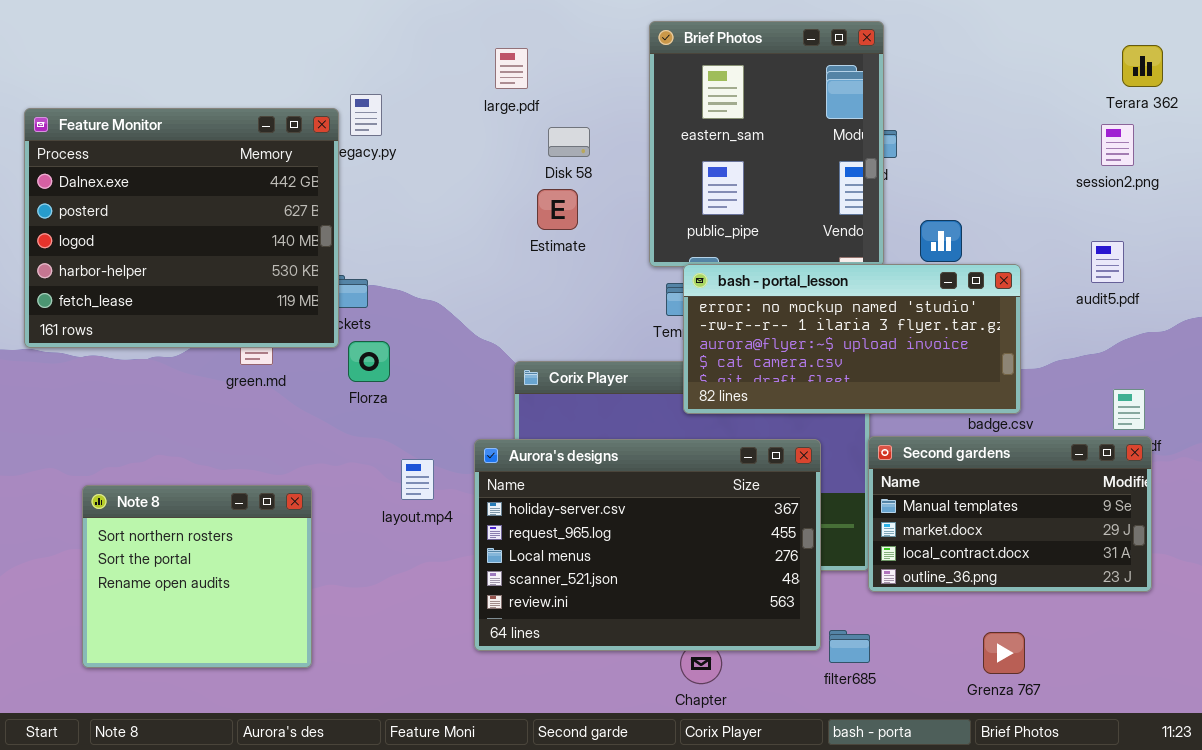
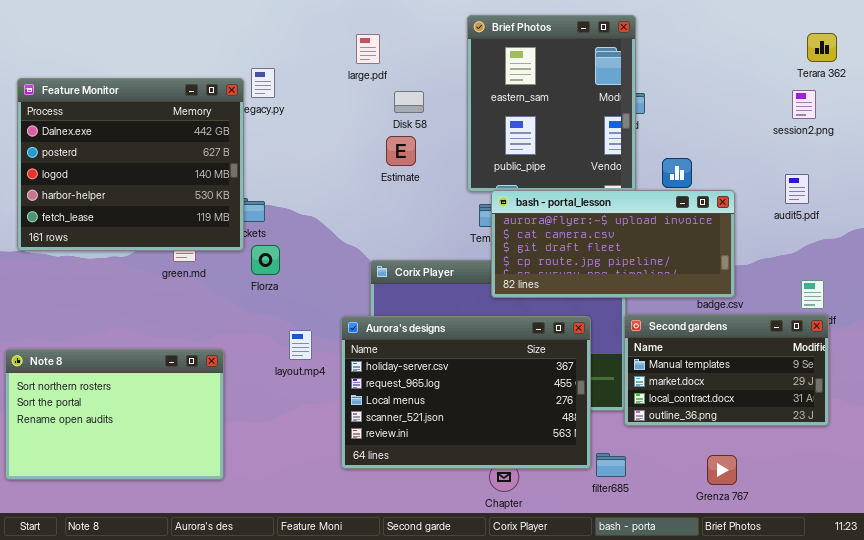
bash - portal_lesson: [683,264,1021,414] -> [491,190,735,298], scrolled down 2 rows
Note 8: [82,485,312,668] -> [5,349,224,480], resized

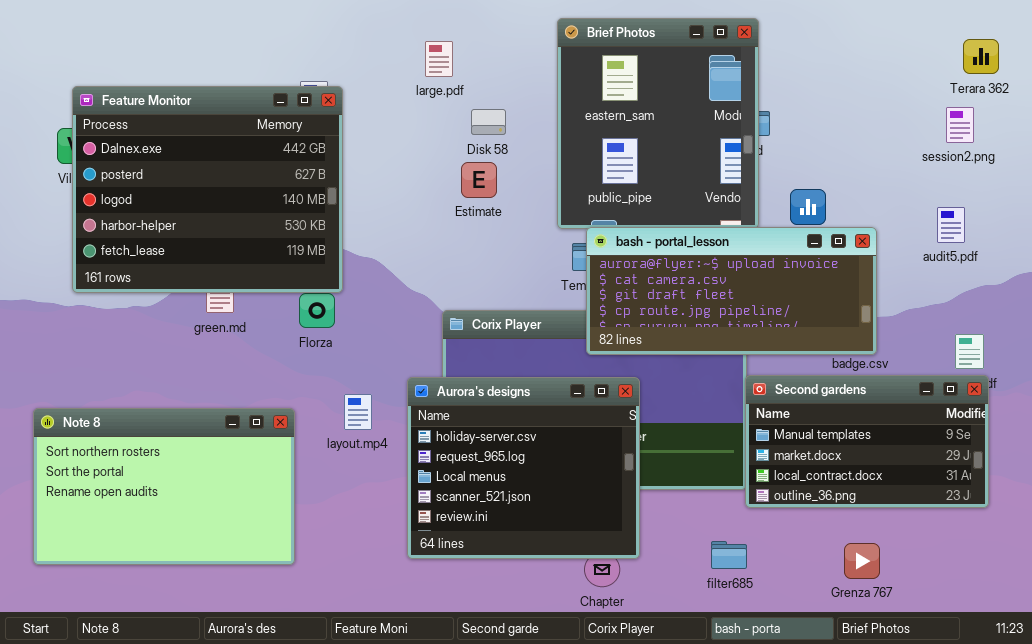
Feature Monitor: [17,78,244,251] -> [72,86,343,293], moved
Aurora's designs: [341,316,591,469] -> [407,377,640,559], resized
Note 8: [5,349,224,480] -> [33,408,295,565], moved

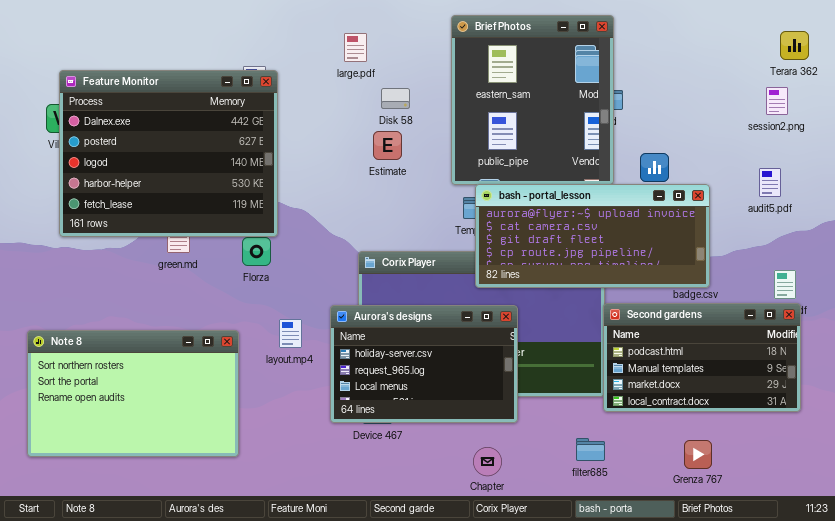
Second gardens: [745,375,989,508] -> [603,303,801,412], scrolled up 1 row
Aurora's designs: [407,377,640,559] -> [330,305,518,423], resized

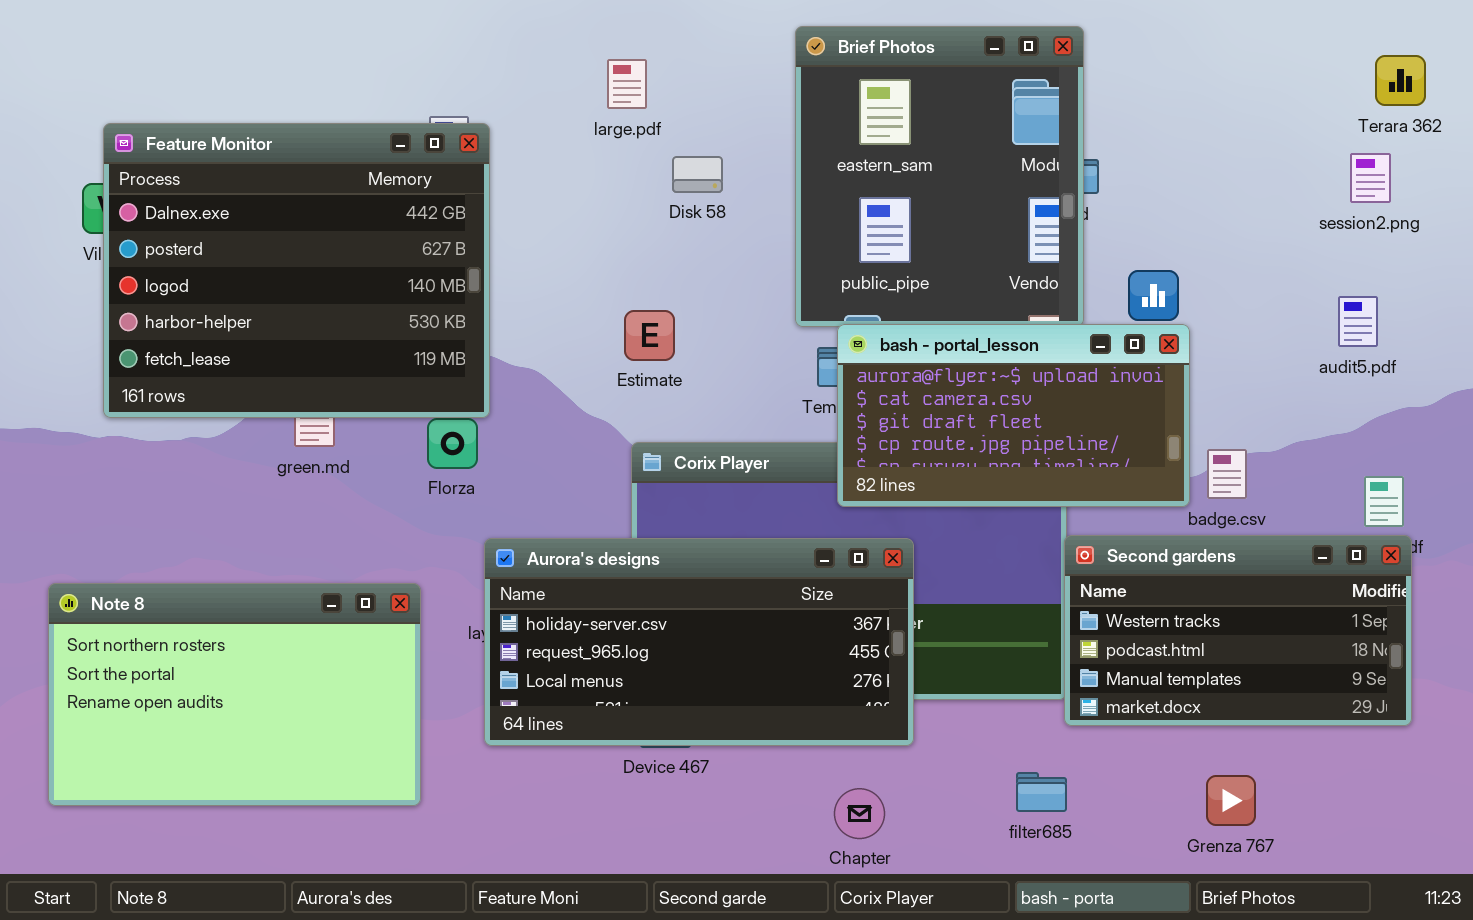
Estimate: [373,131,402,160] -> [624,310,675,361], moved
bash - portal_lesson: [475,184,710,288] -> [837,324,1190,507], resized
Second gardens: [603,303,801,412] -> [1064,535,1412,726], scrolled up 1 row
Aurora's designs: [330,305,518,423] -> [484,538,914,746], resized

